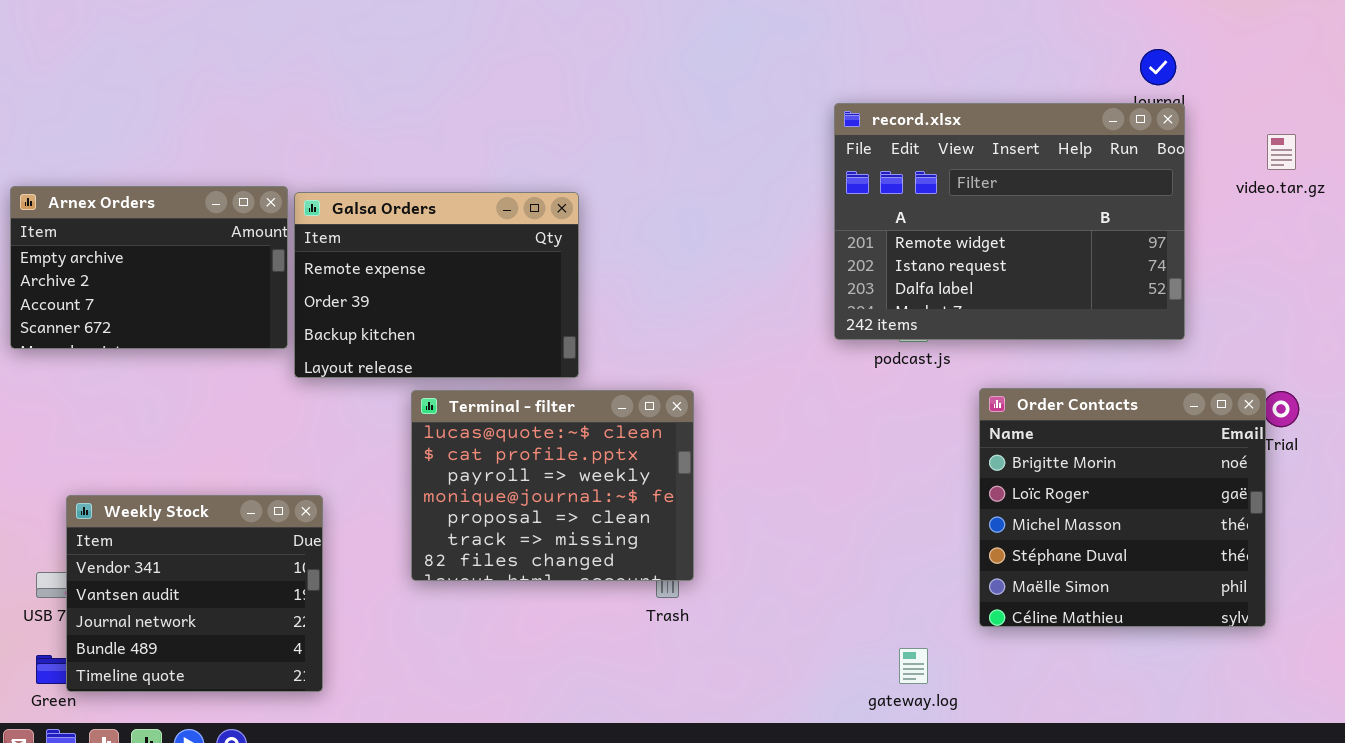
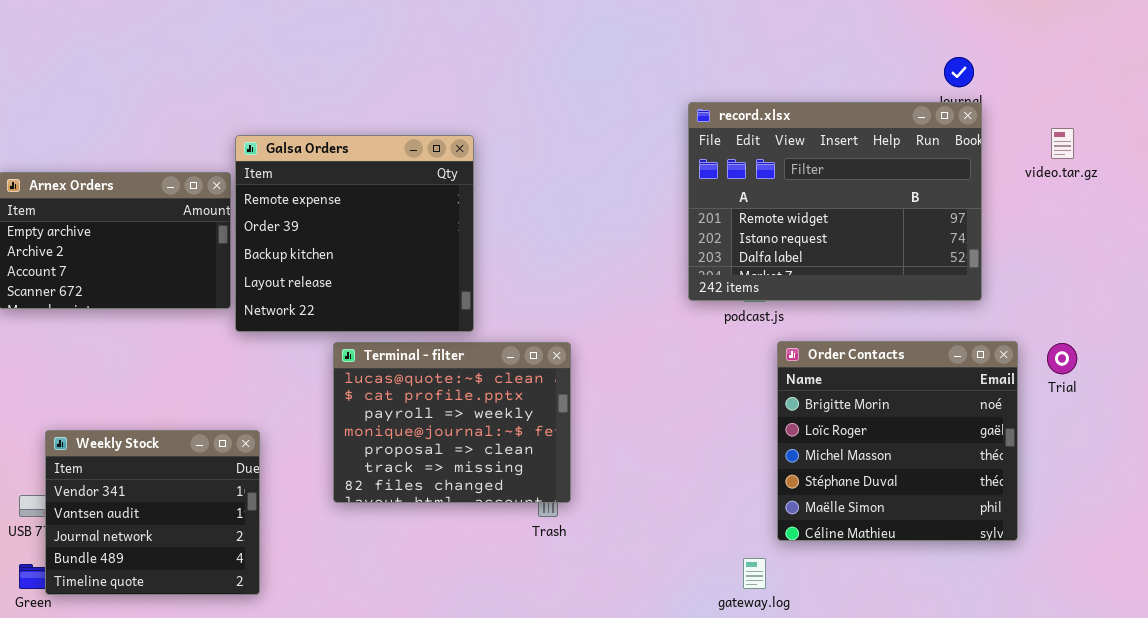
Galsa Orders: [294,192,579,378] -> [235,135,474,332], resized
Order Contacts: [979,388,1266,627] -> [777,341,1018,541], moved

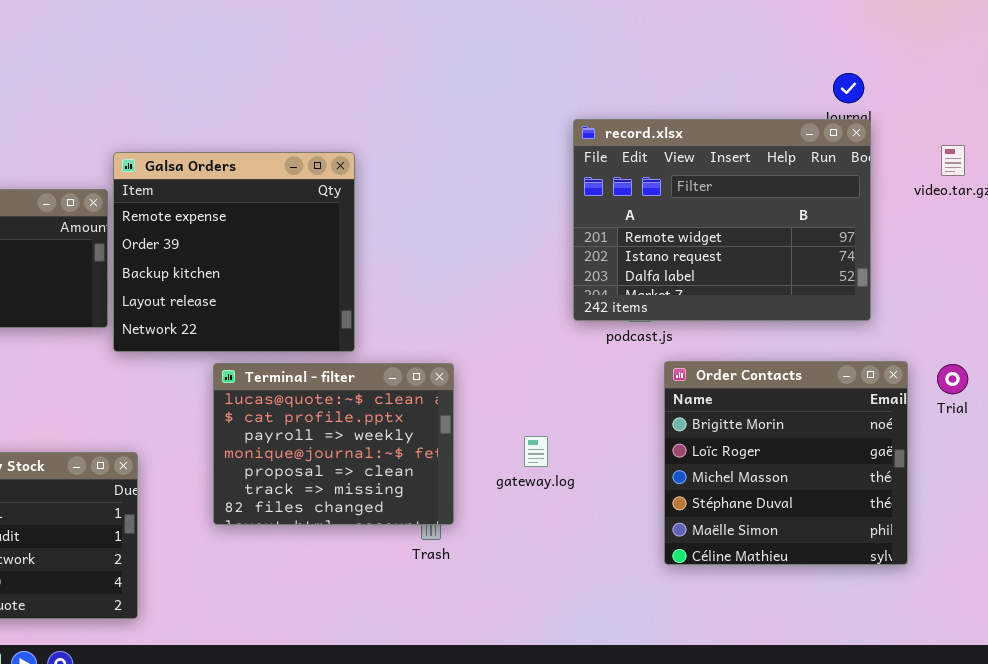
gateway.log: [743,558,766,589] -> [524,436,548,467], moved

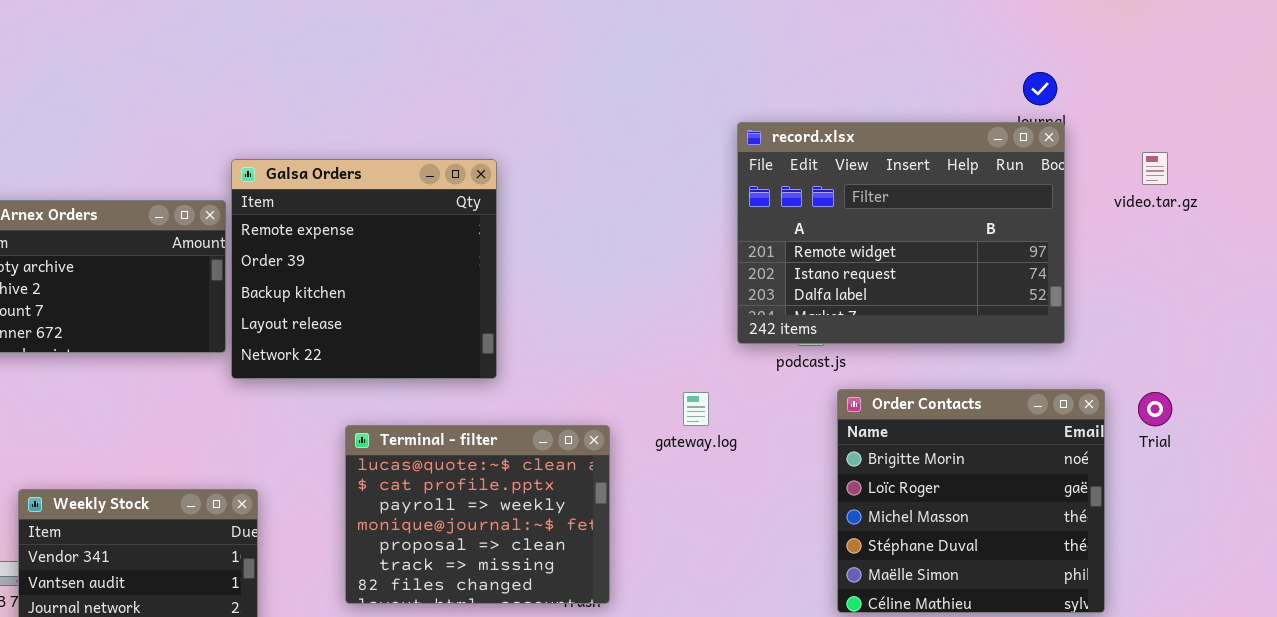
Terminal - filter: [213,363,454,525] -> [345,425,610,604], moved
gateway.log: [524,436,548,467] -> [683,392,709,426], moved

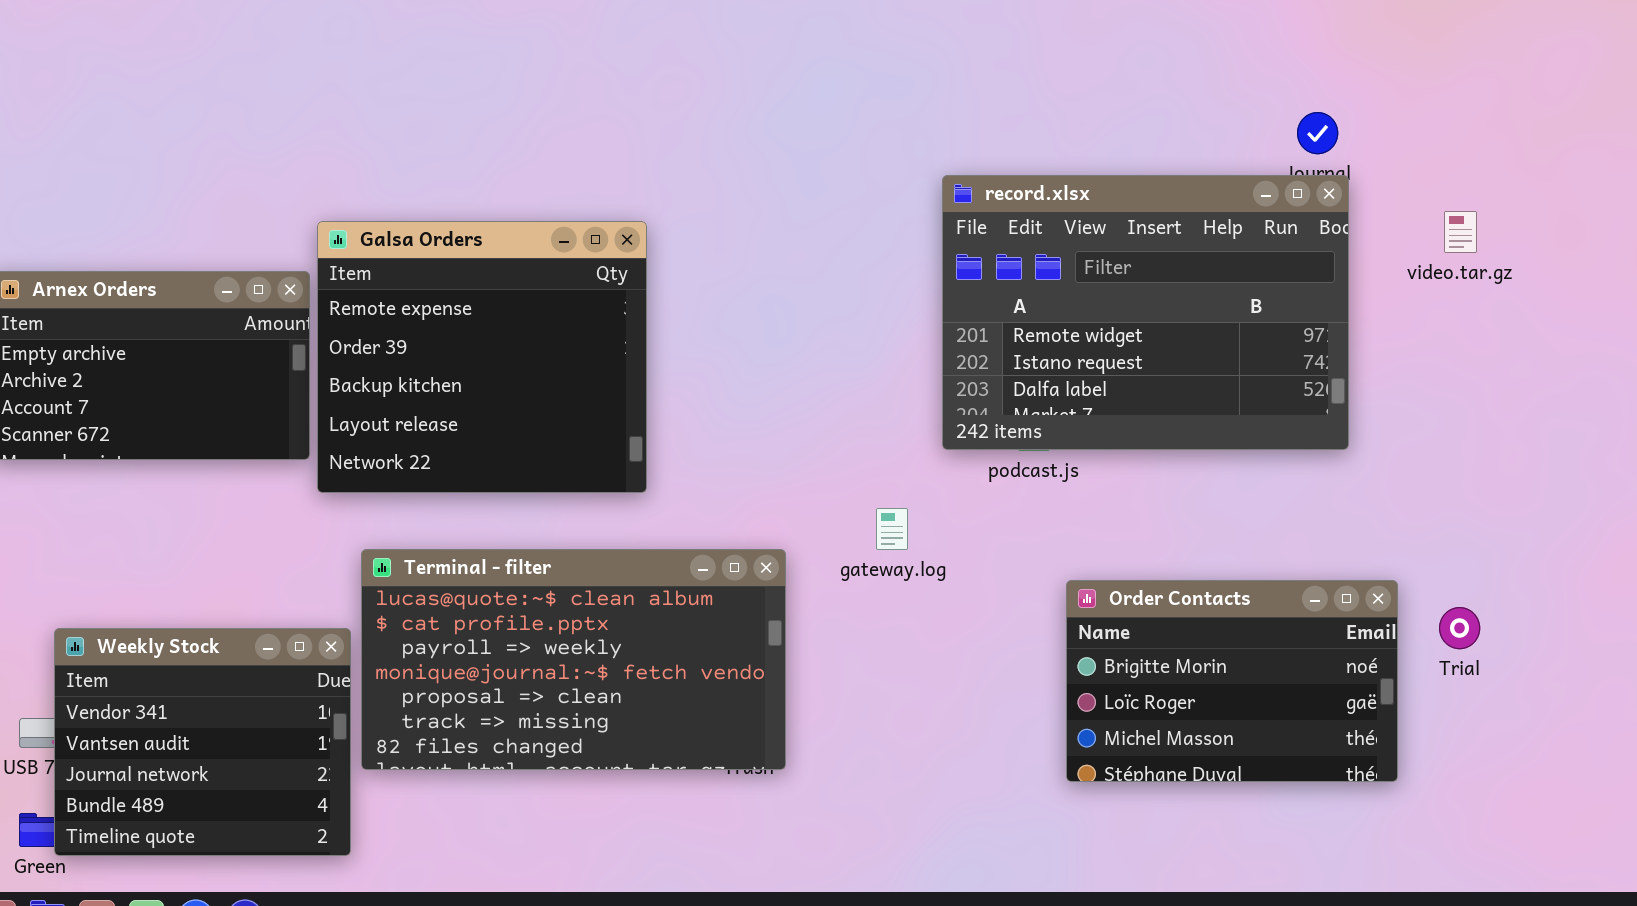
Order Contacts: [837,389,1105,613] -> [1066,580,1398,782], resized
Trial: [1138,392,1172,426] -> [1439,607,1480,649], moved
Terminal - filter: [345,425,610,604] -> [361,549,786,770], resized

